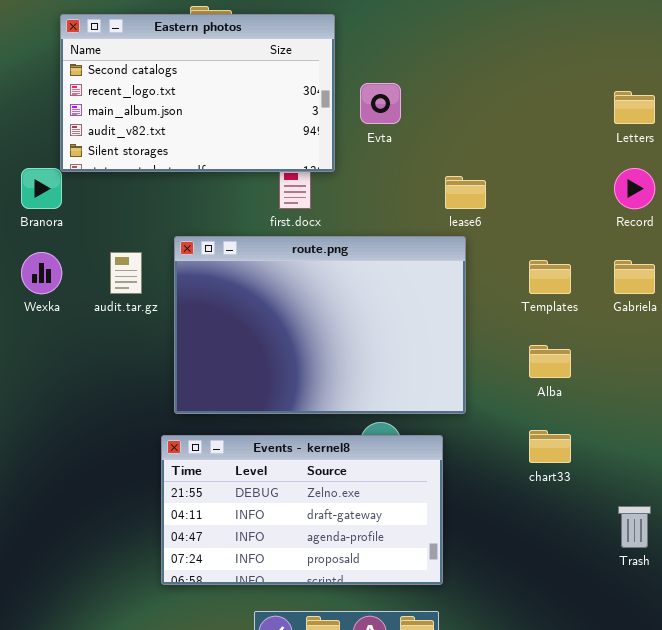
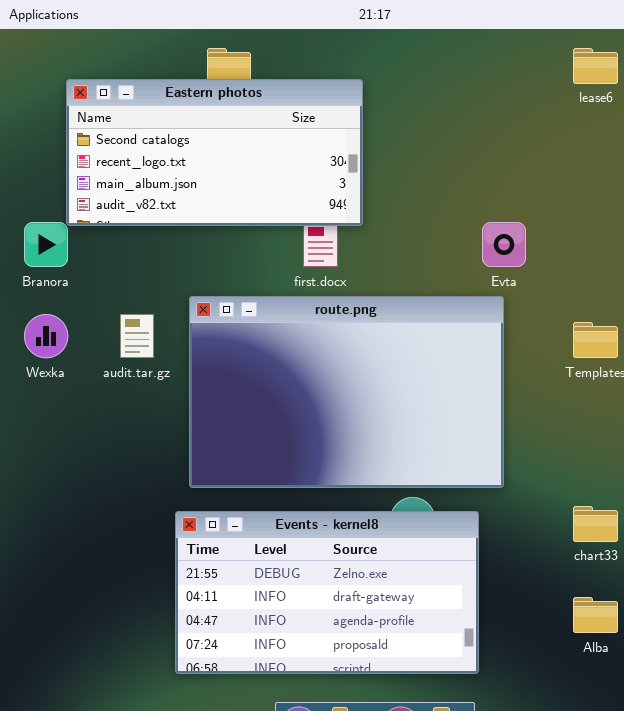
Eastern photos: [60,14,335,172] -> [66,79,363,226], resized
Evta: [360,83,401,124] -> [482,222,526,267], moved
lease6: [445,176,486,209] -> [573,48,618,84], moved
Alba: [529,345,571,378] -> [573,597,618,633], moved

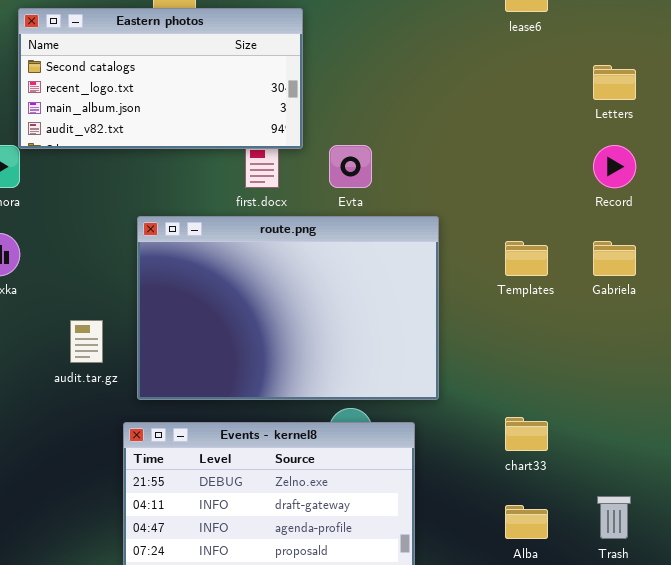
Evta: [482,222,526,267] -> [329,145,372,188], moved
audit.tar.gz: [120,314,154,358] -> [70,320,103,363], moved

